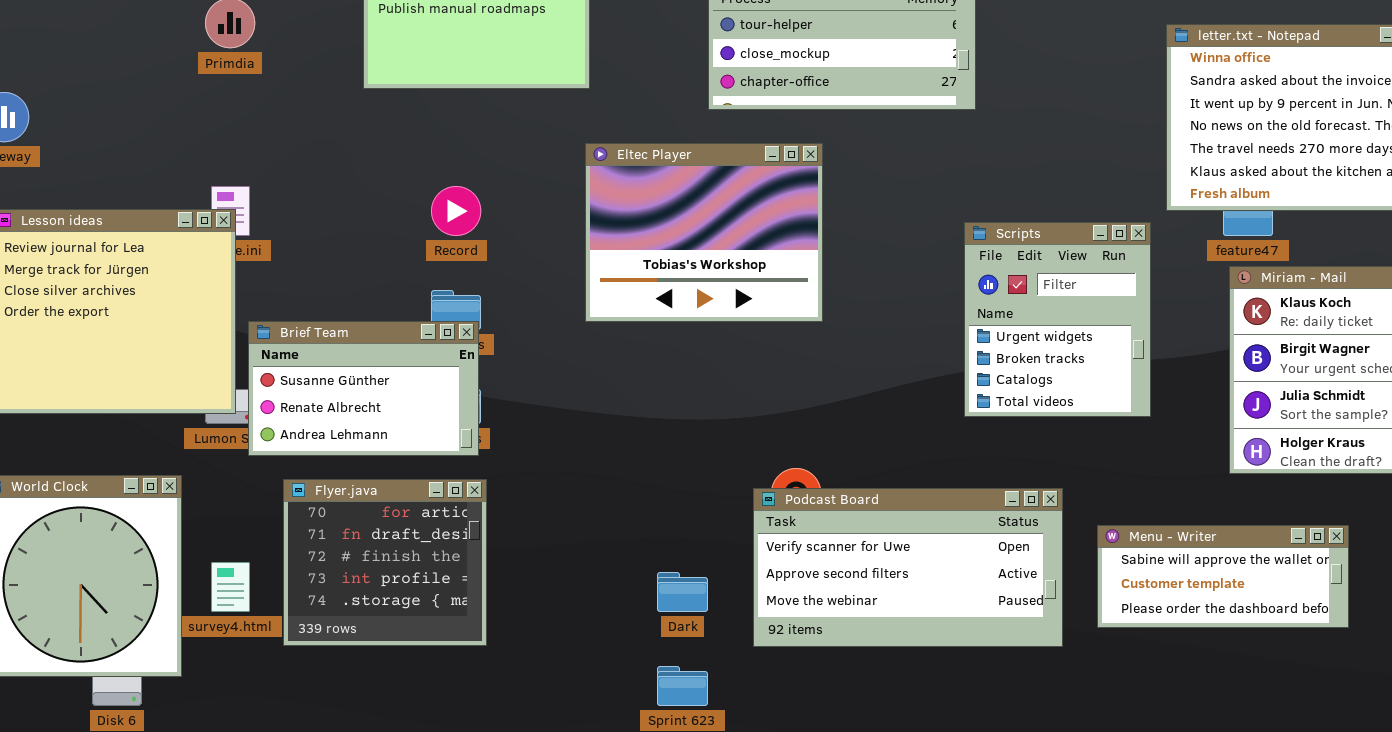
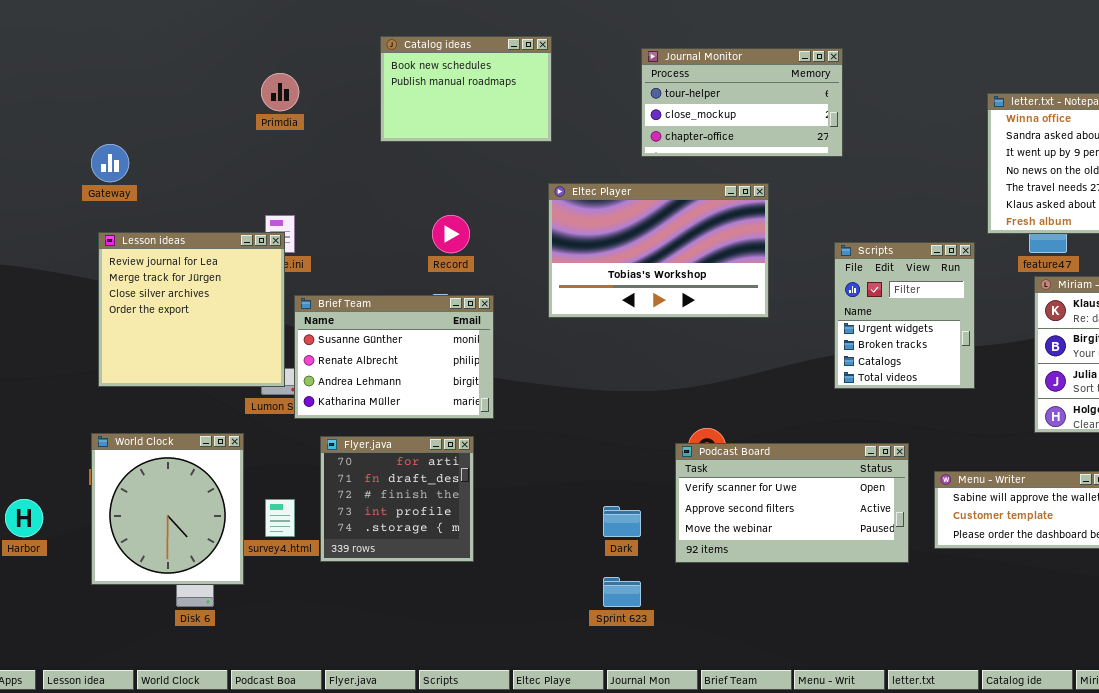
Eltec Player: [585,143,823,322] -> [548,183,769,318], resized
Brief Team: [248,321,479,456] -> [294,295,494,419], resized

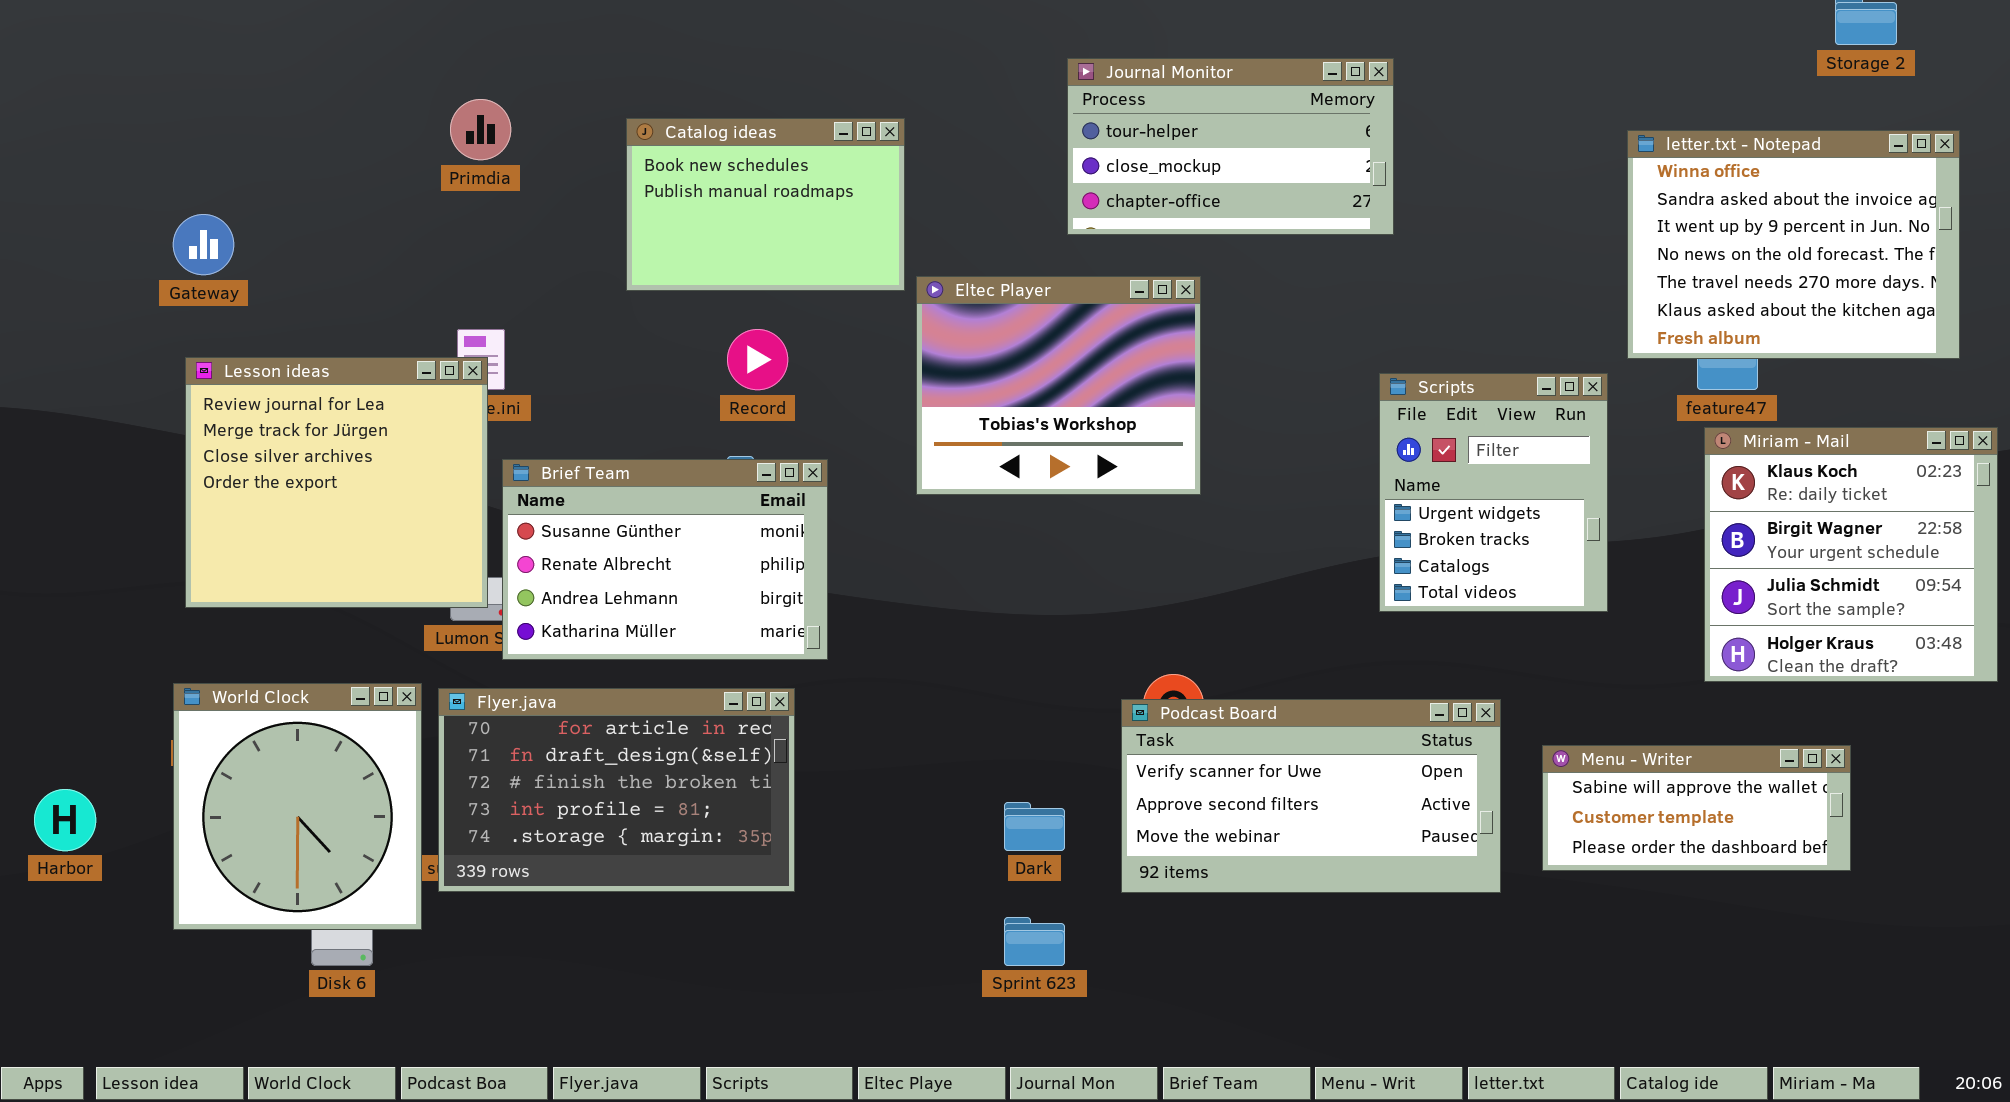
Catalog ideas: [380,36,552,142] -> [626,118,905,291], moved
Eltec Player: [548,183,769,318] -> [916,276,1201,495], resized
Flyer.java: [320,436,474,562] -> [438,688,795,892], resized

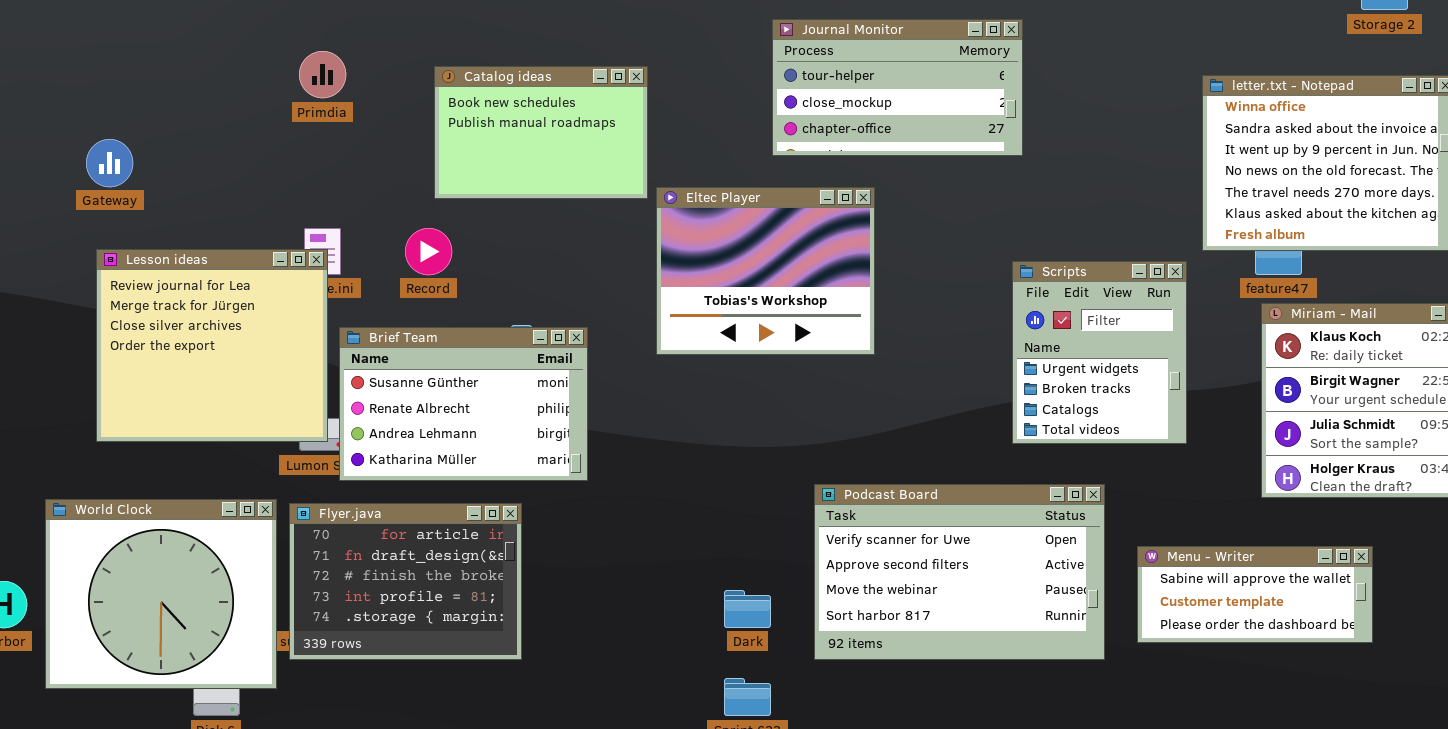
Record: [727,329,788,390] -> [405,228,452,275], moved
World Clock: [173,683,422,930] -> [45,499,277,689], resized
Flyer.java: [438,688,795,892] -> [289,503,522,660], resized
Podcast Board: [1121,699,1501,893] -> [814,484,1105,660], resized

